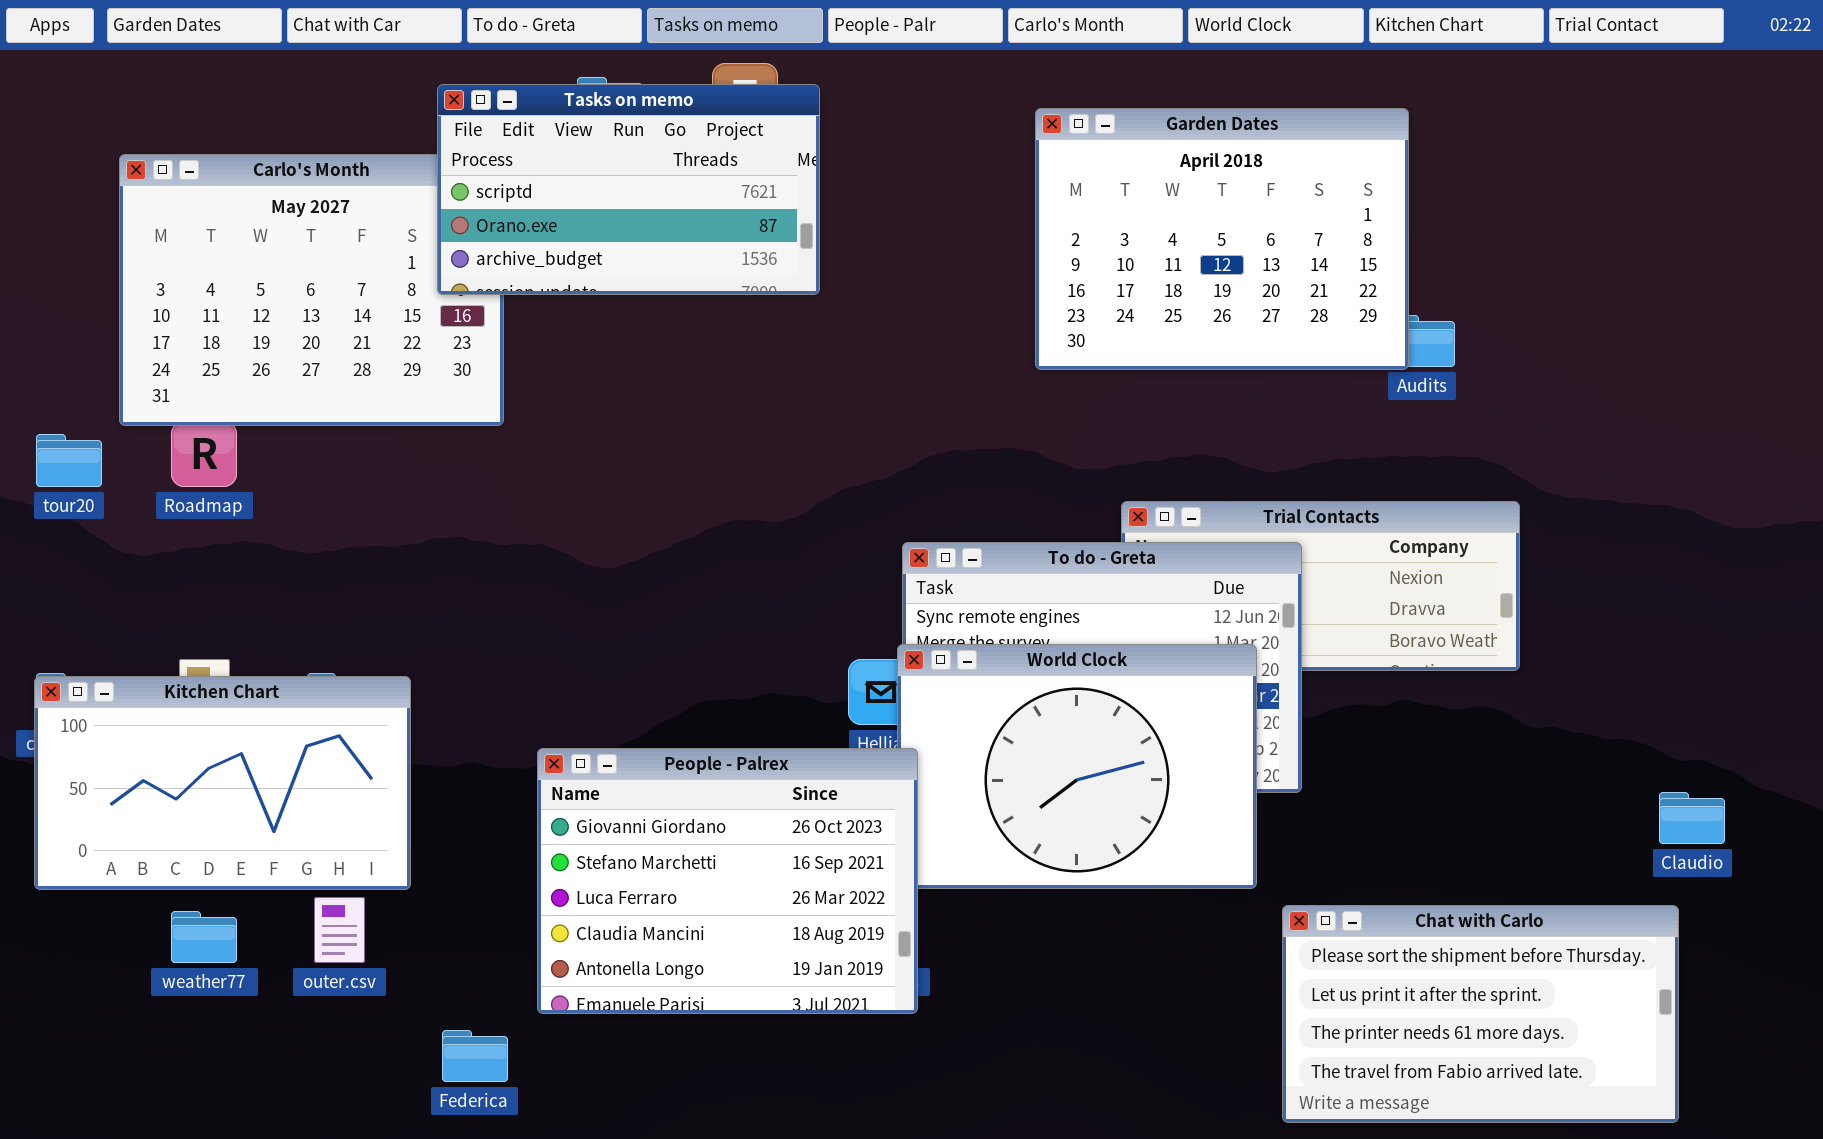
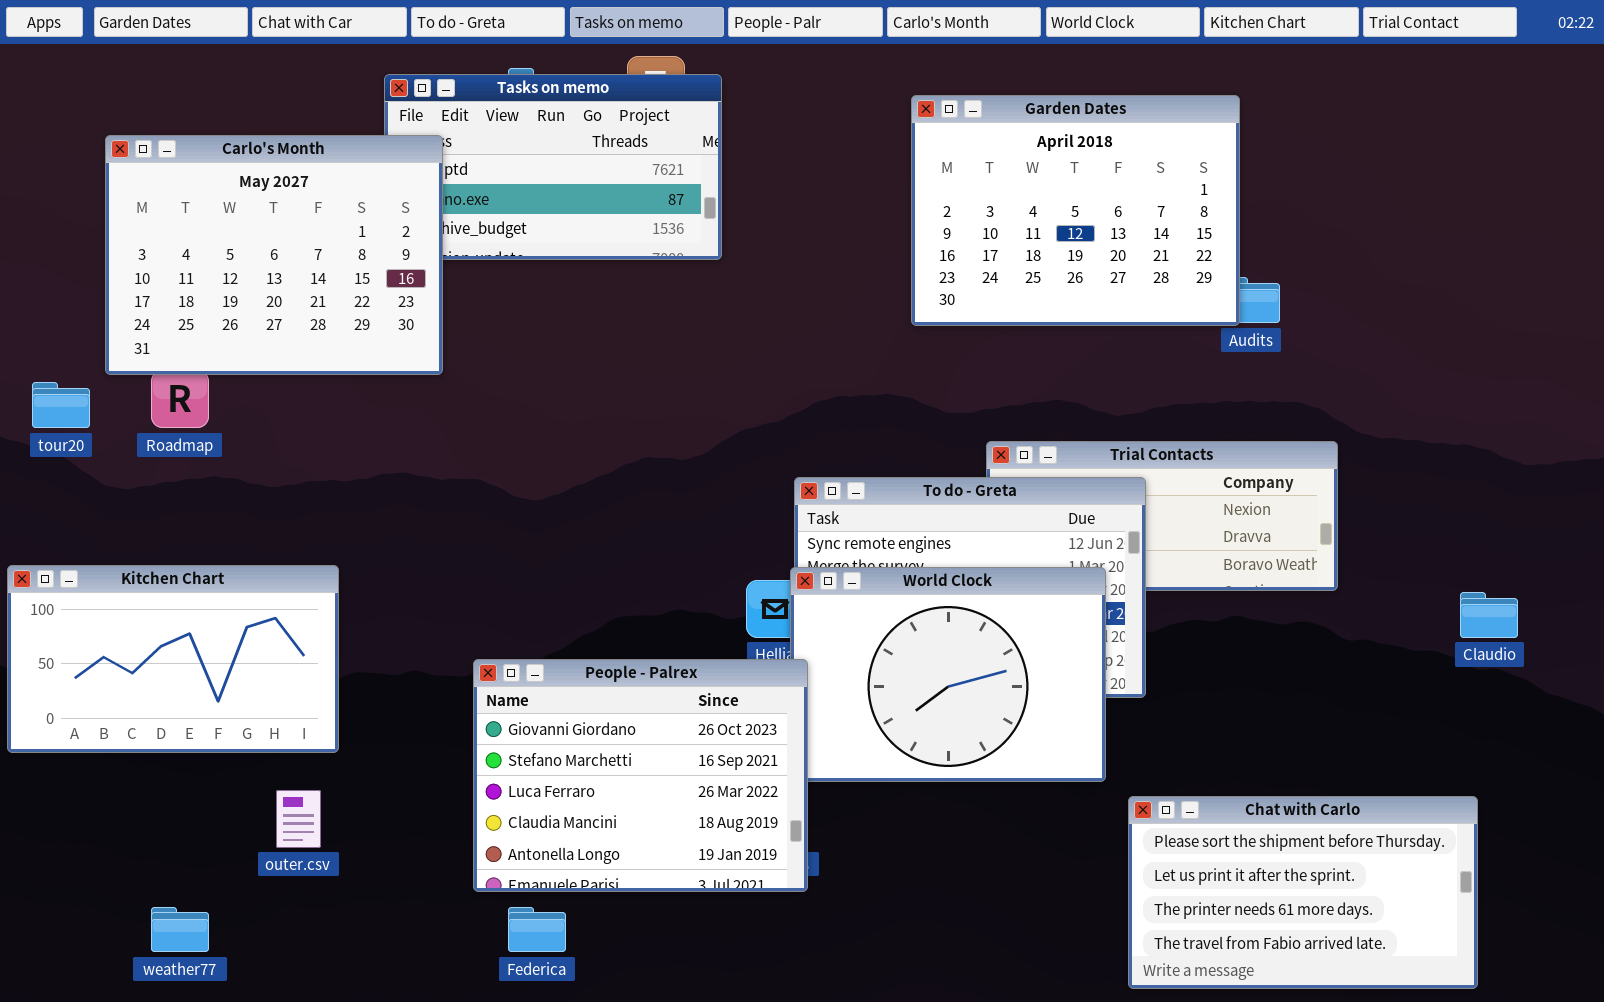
Carlo's Month: [119,154,504,426] -> [105,135,443,375], raised
Kitchen Chart: [34,676,411,890] -> [7,565,339,753], moved
Claudio: [1659,792,1725,844] -> [1460,592,1518,638], moved
weather77: [171,911,237,963] -> [151,907,209,952], moved
Federica: [442,1030,508,1082] -> [508,907,566,952], moved

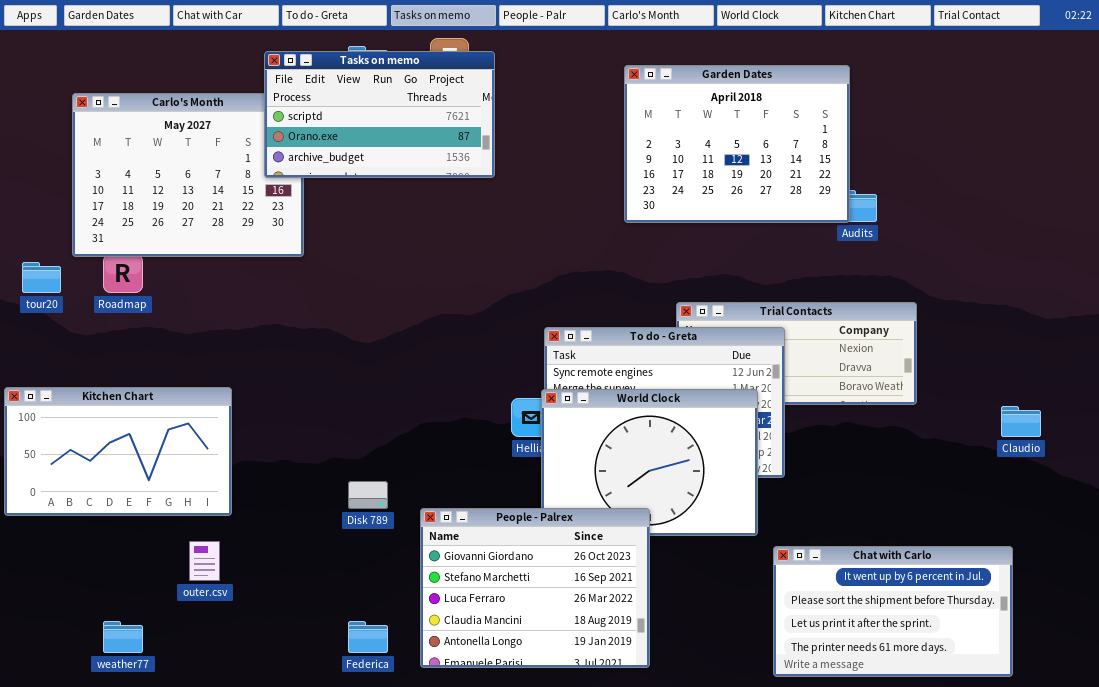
Tasks on memo: [384,74,722,260] -> [264,51,495,178], raised
People - Palrex: [473,659,808,892] -> [420,508,650,668], moved
Chat with Carlo: [1128,796,1478,989] -> [773,546,1013,677], scrolled up 1 row

